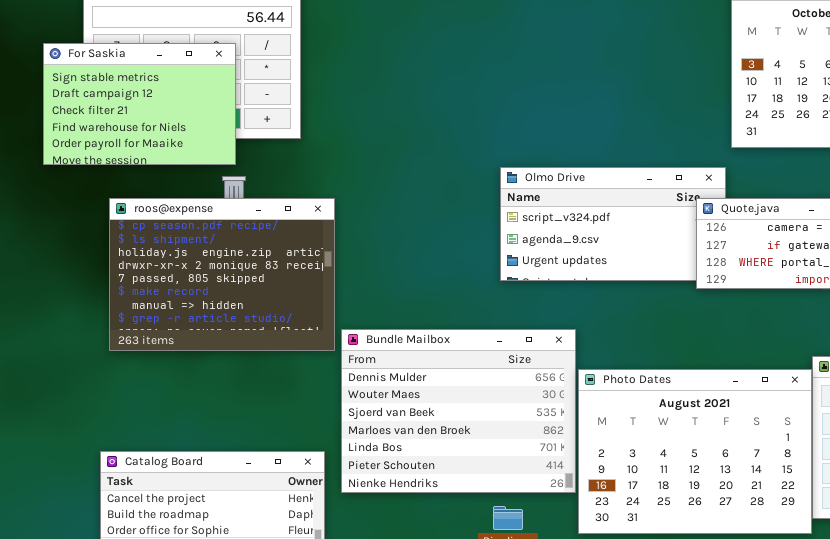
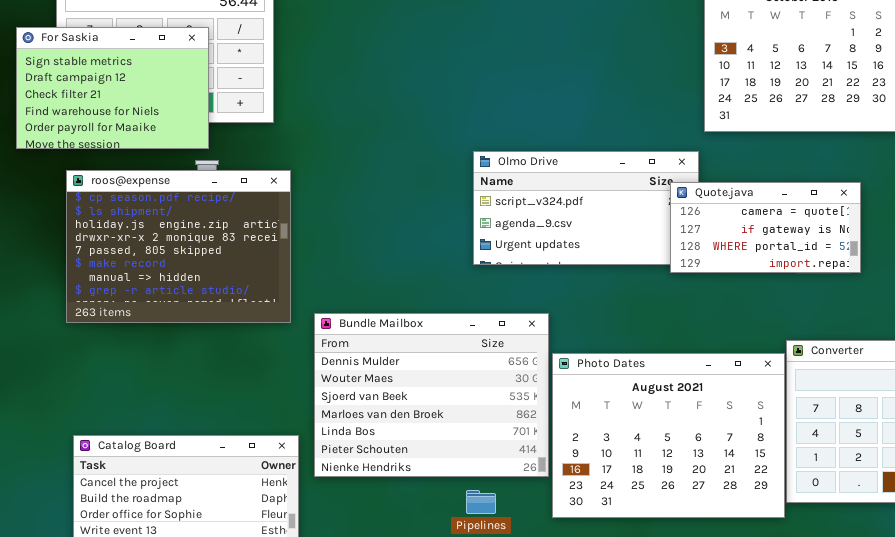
roos@expense: [109,198,335,351] -> [66,170,291,323], moved

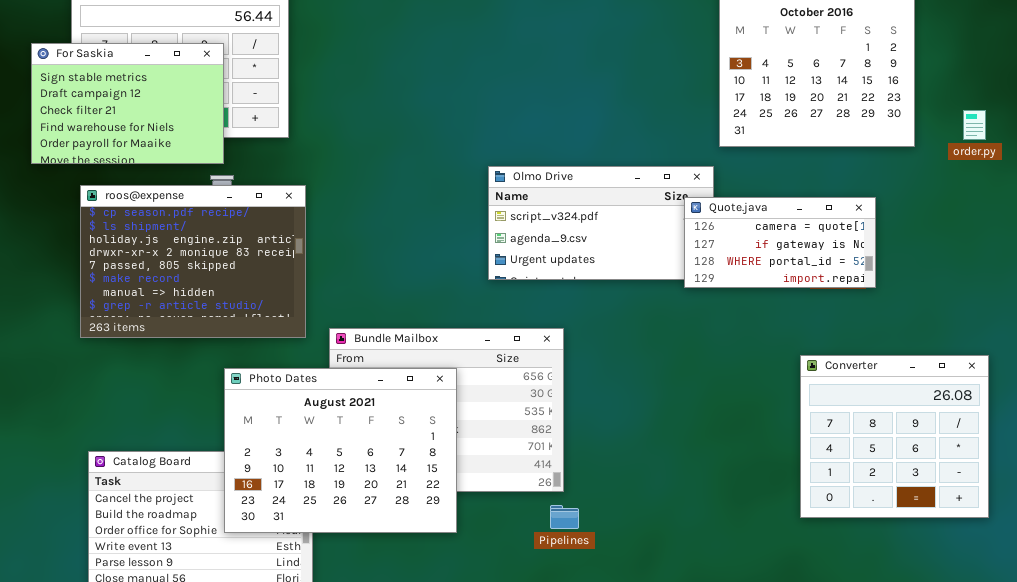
Photo Dates: [552,353,785,518] -> [224,368,457,533], moved
Pipelines: [466,490,496,514] -> [550,505,579,529], moved

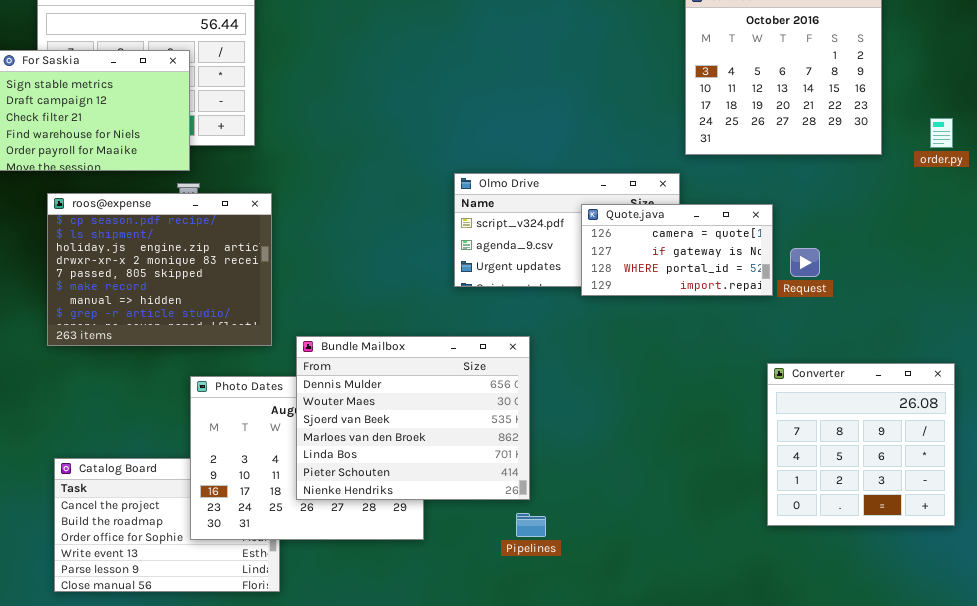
Quote.java: [684,197,876,288] -> [581,204,773,296], moved
Bundle Mailbox: [329,328,564,492] -> [296,336,530,500], raised

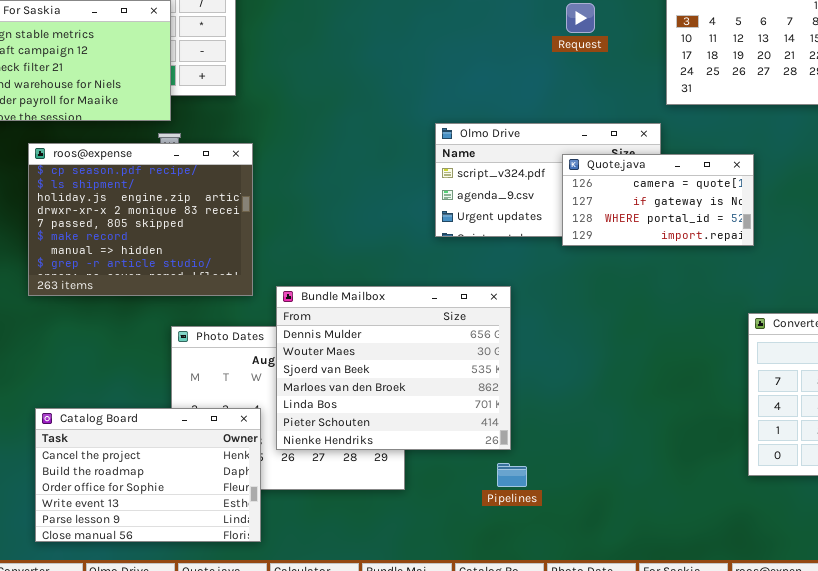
Request: [790,248,820,277] -> [566,3,595,33], moved
Catalog Board: [54,458,280,592] -> [35,408,261,542], raised

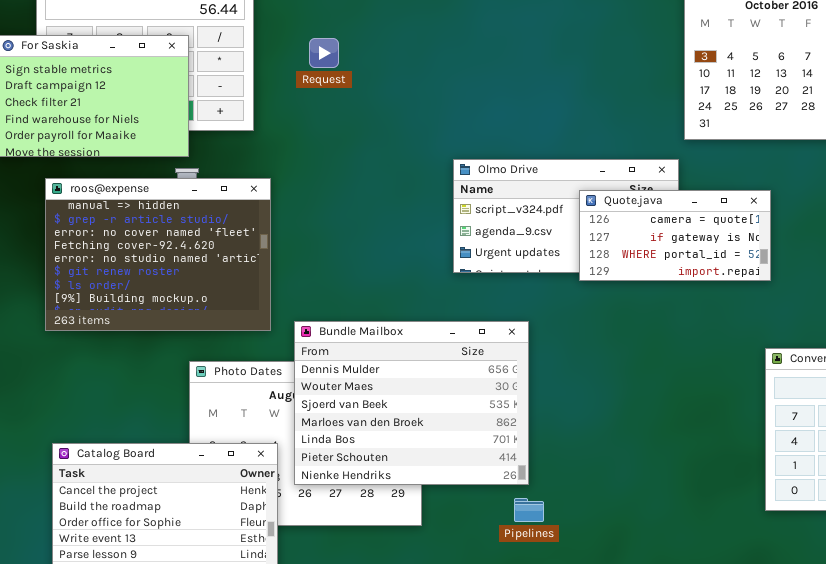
Request: [566,3,595,33] -> [309,38,339,68], moved
roos@expense: [28,143,253,296] -> [45,178,271,331], scrolled down 6 rows

